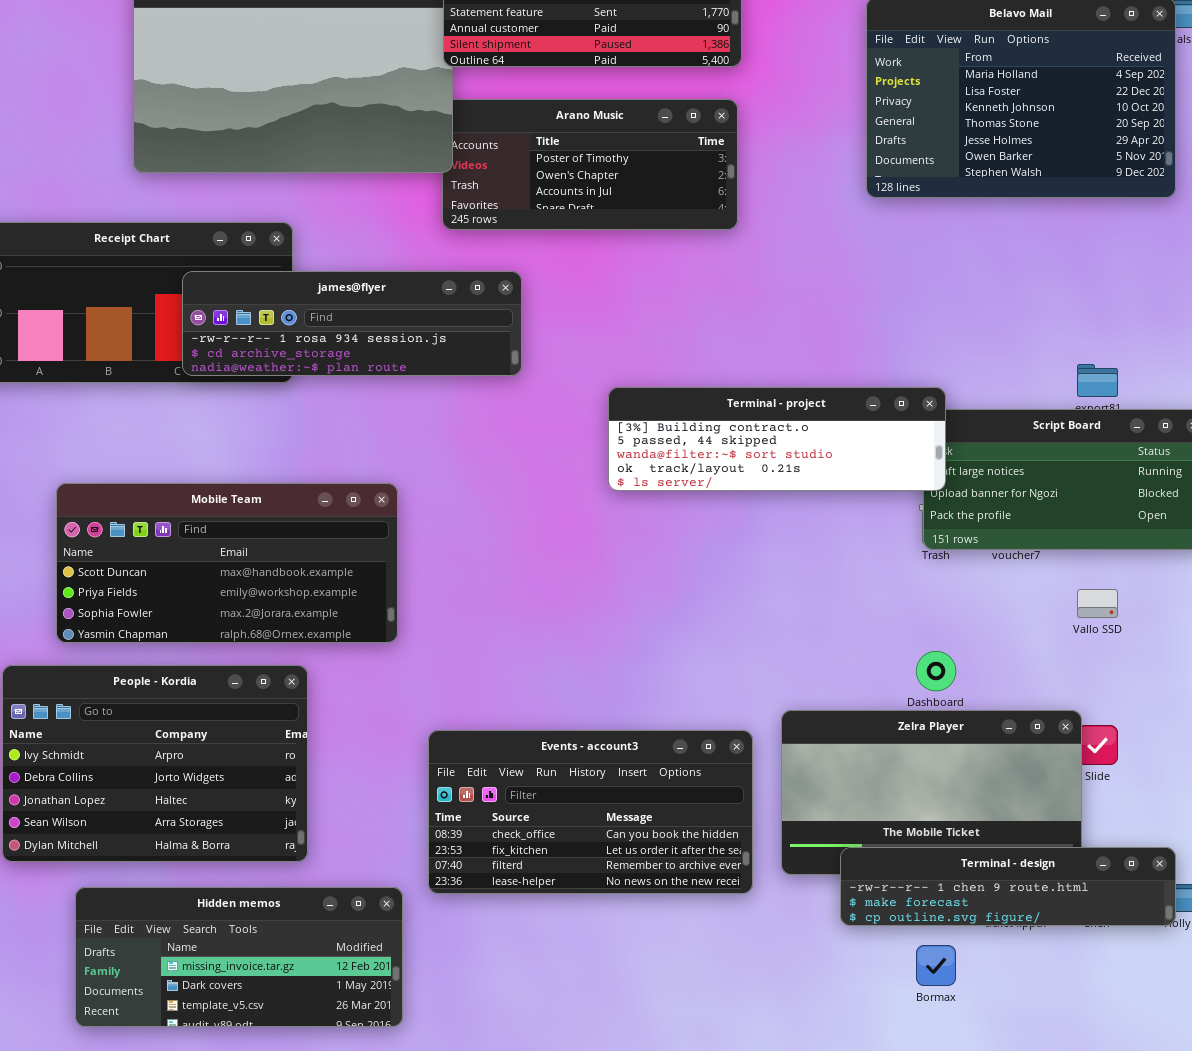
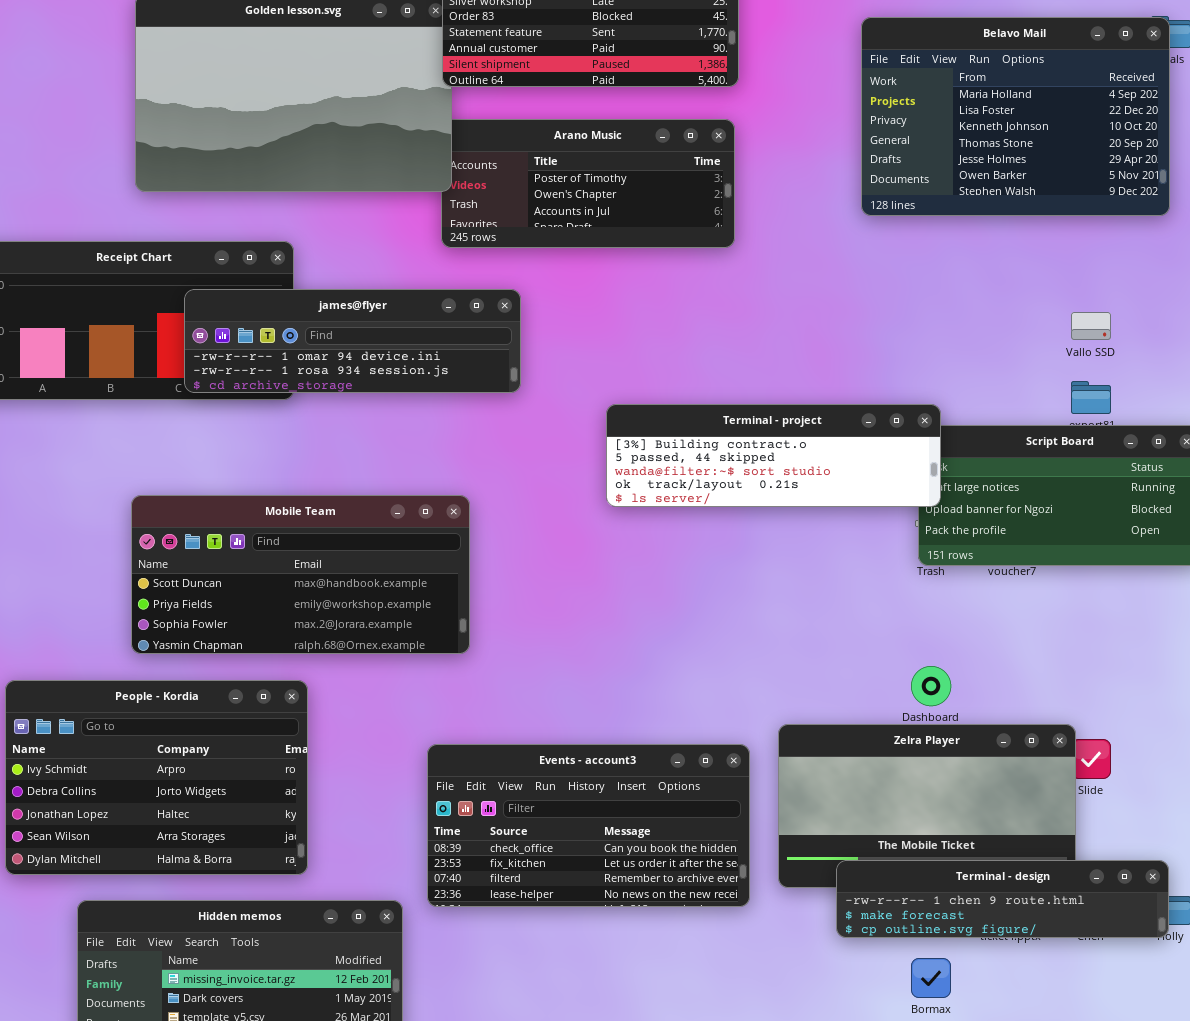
james@flyer: [182,271,522,376] -> [184,289,521,393], scrolled up 1 row
Mobile Team: [56,483,398,643] -> [131,495,470,654], moved
Vallo SSD: [1077,589,1118,618] -> [1071,312,1111,340], moved

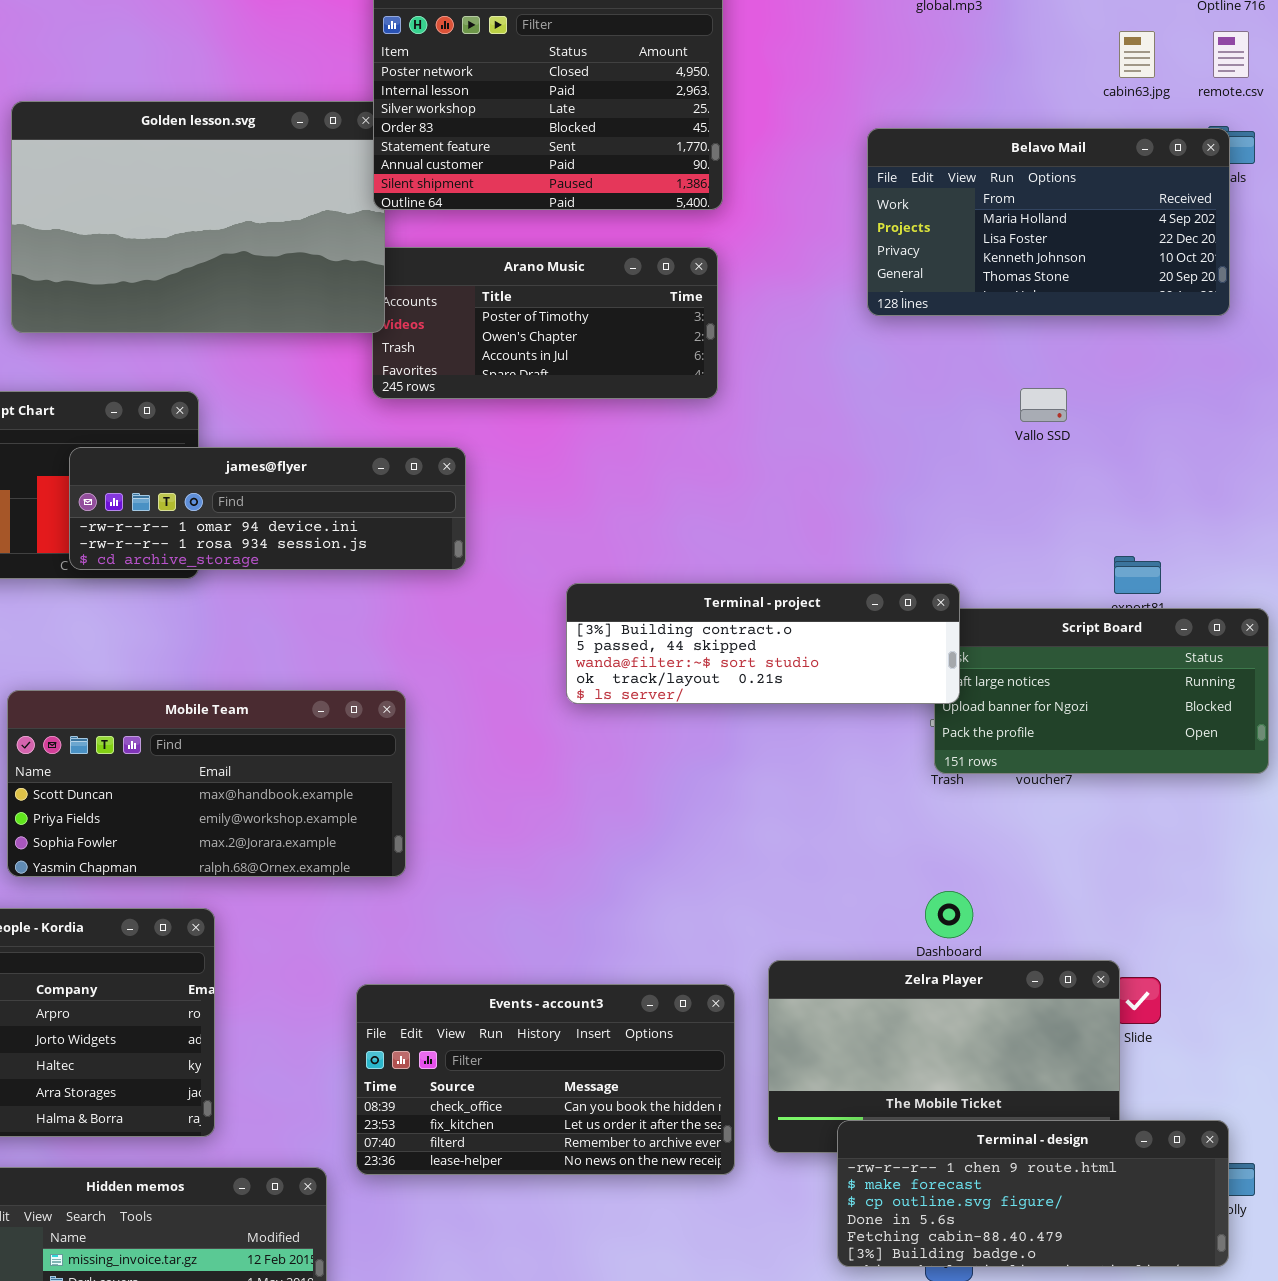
Belavo Mail: [861,17,1170,216] -> [867,128,1230,316], resized
Vallo SSD: [1071,312,1111,340] -> [1020,388,1067,422], moved
Terminal - design: [836,860,1169,938] -> [837,1120,1229,1267], resized

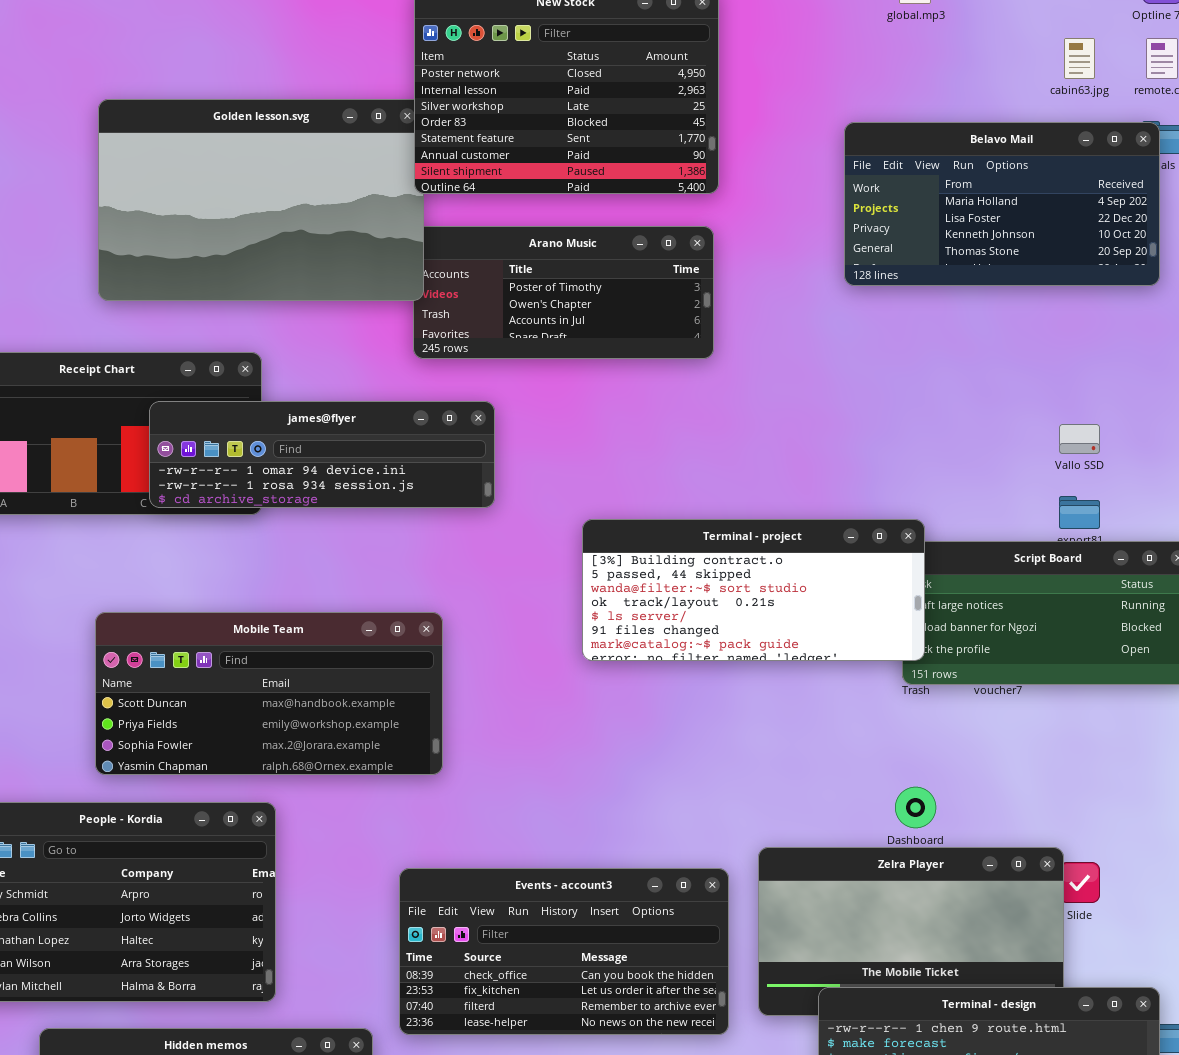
Vallo SSD: [1020,388,1067,422] -> [1059,424,1100,454], moved
Terminal - project: [566,583,960,704] -> [582,519,925,661], resized

